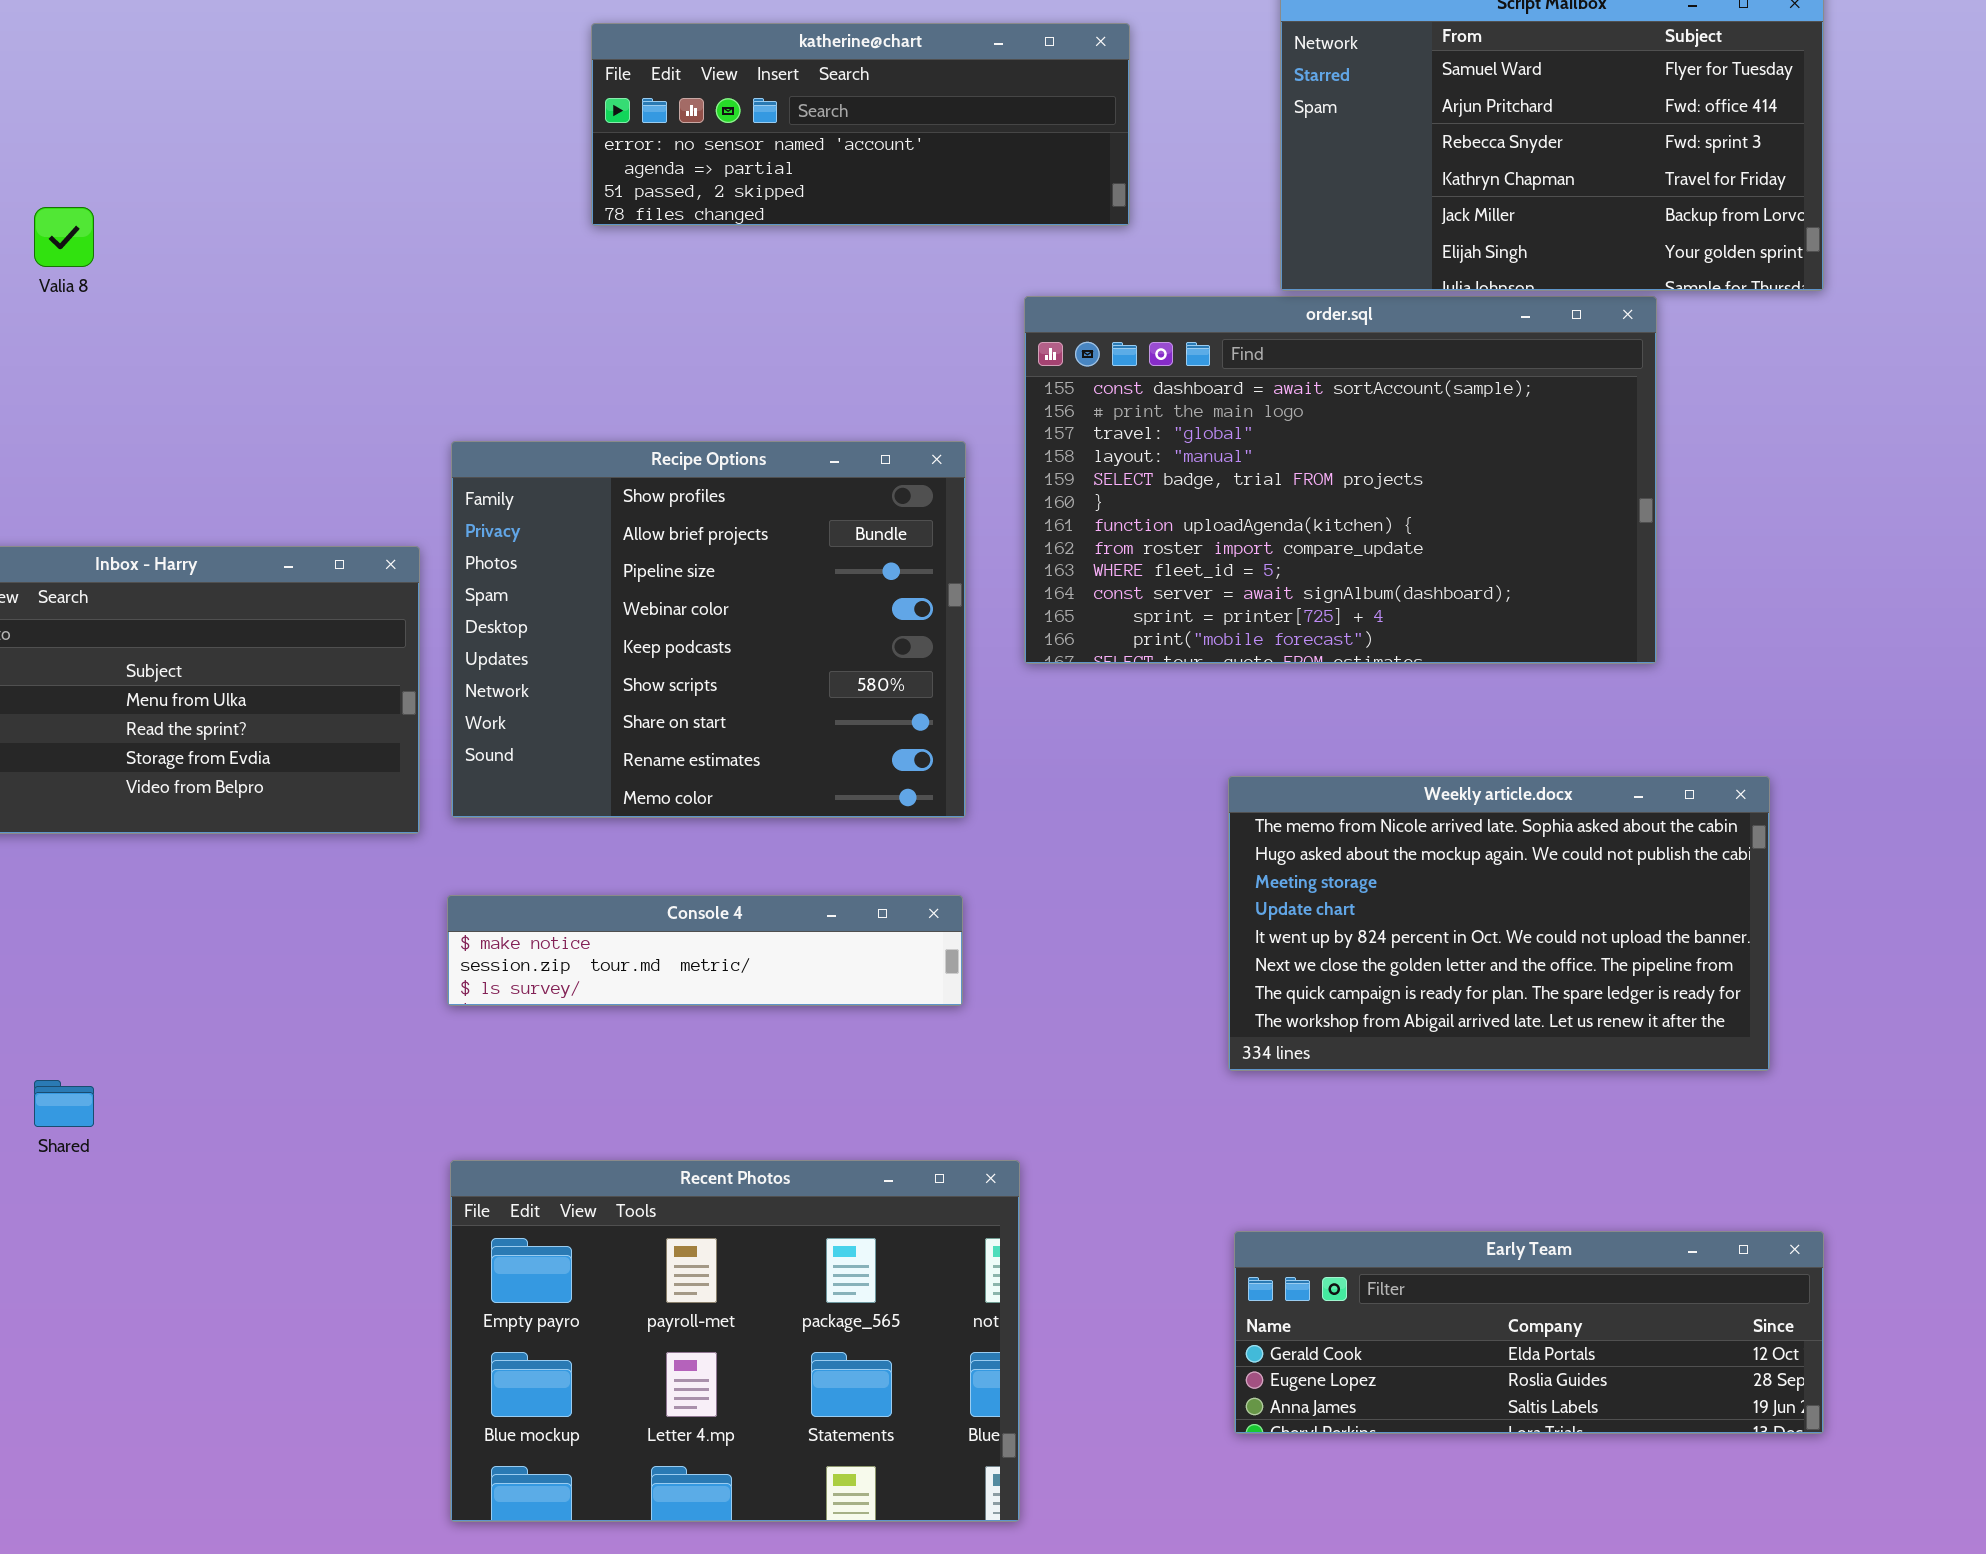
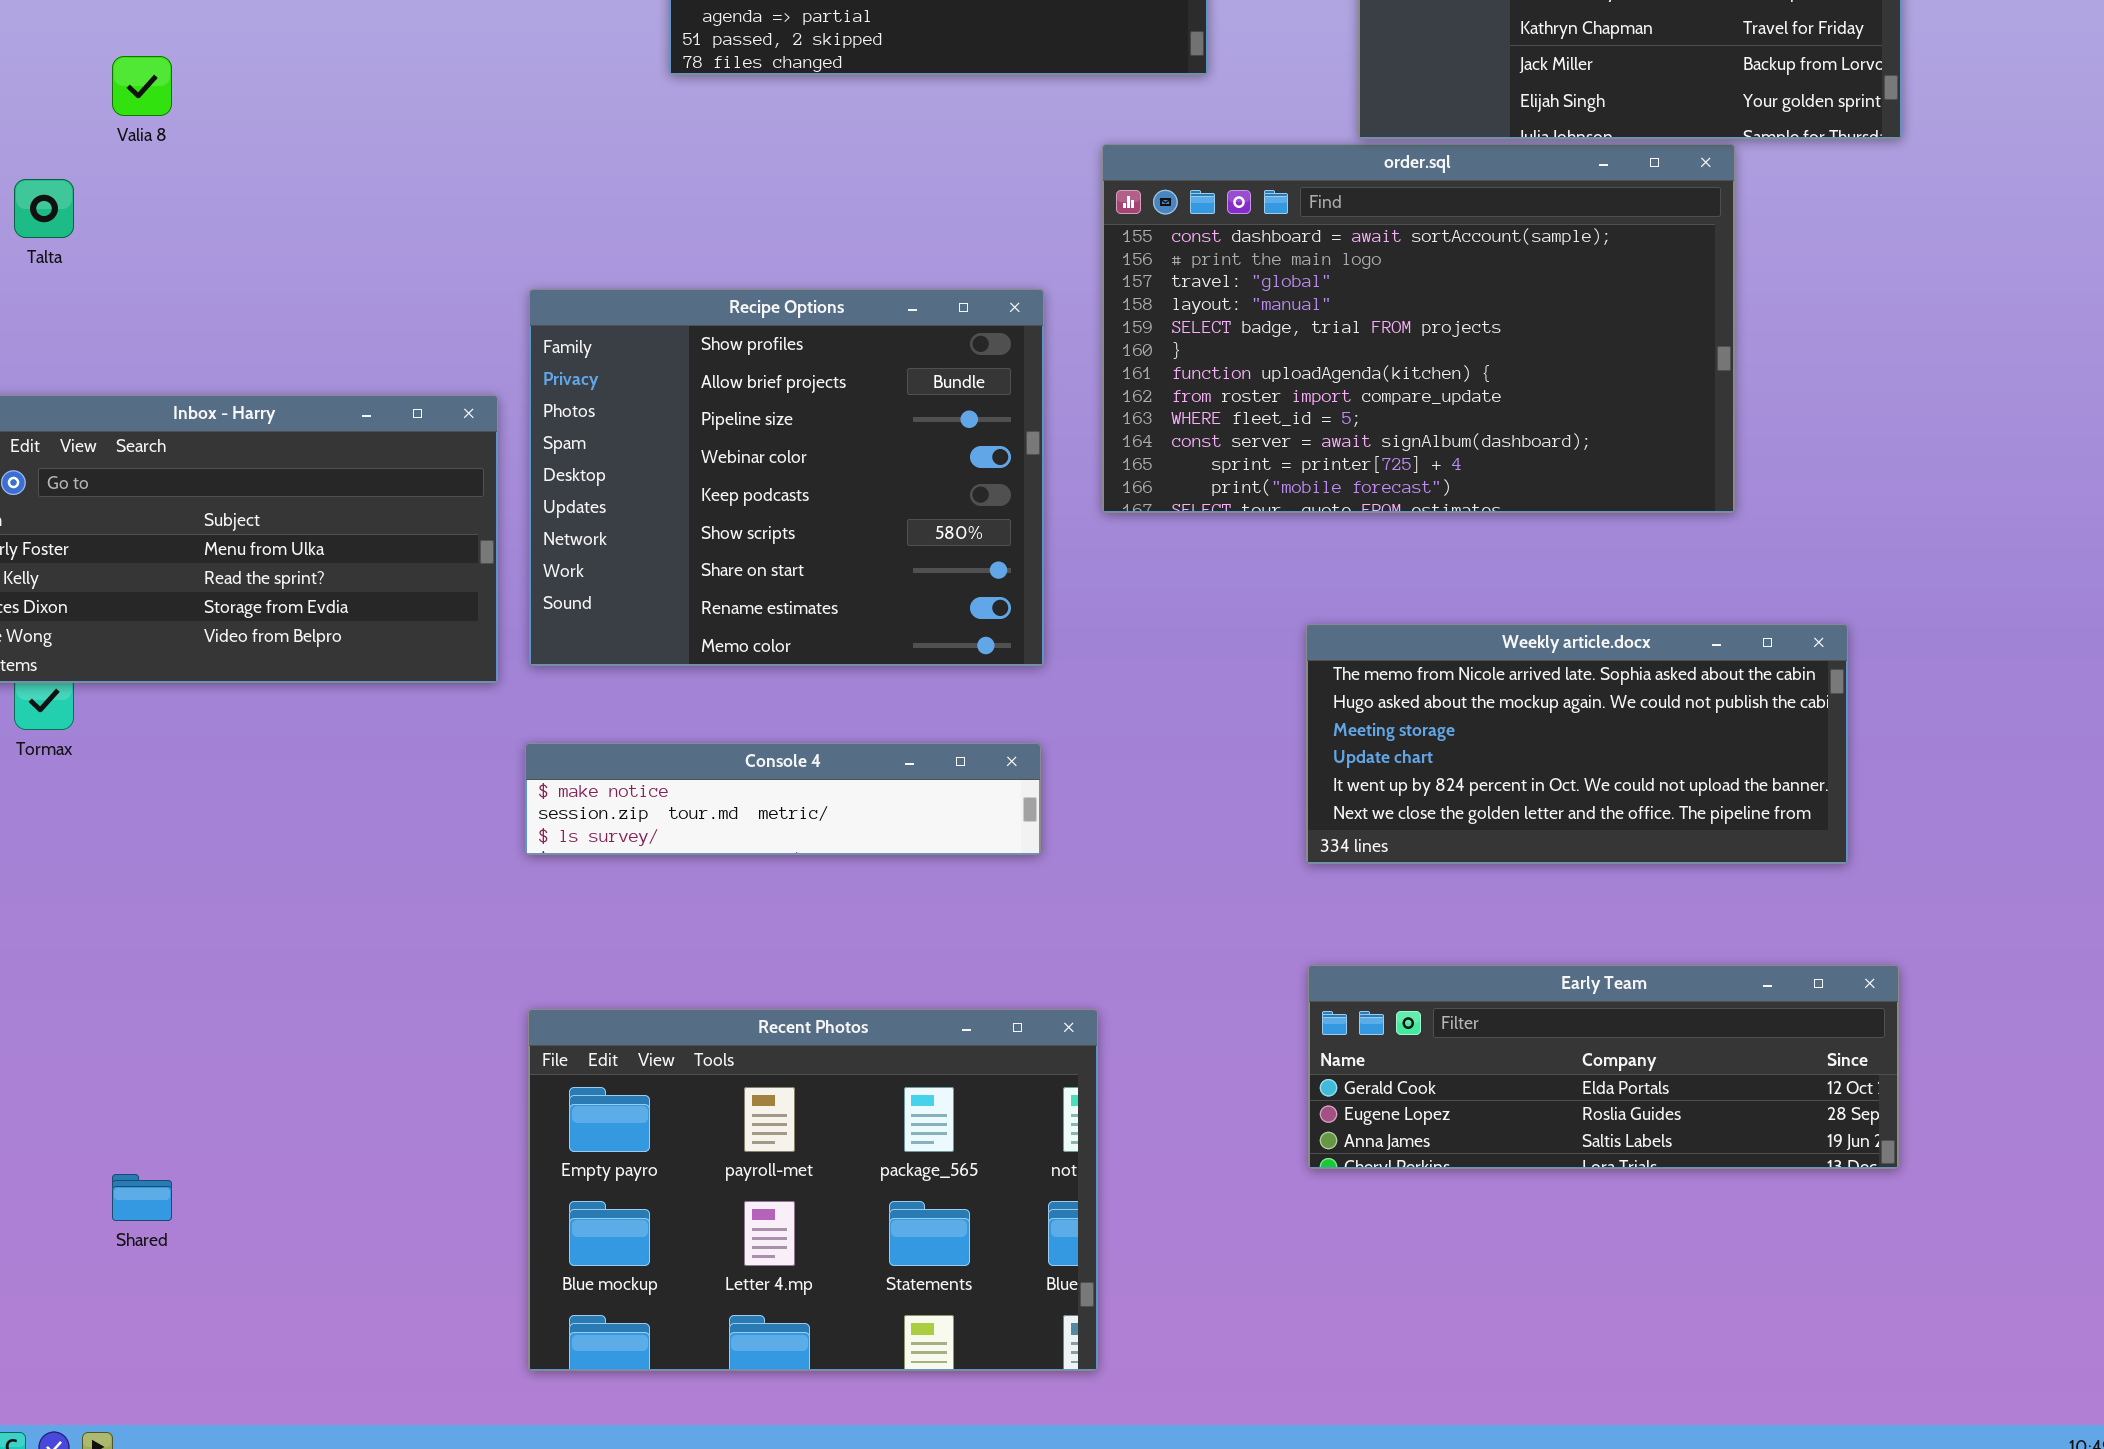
Weekly article.docx: [1228,776,1770,1071] -> [1306,624,1848,864], resized
Shared: [34,1080,94,1127] -> [112,1174,172,1221], moved
Early Team: [1234,1231,1824,1434] -> [1308,965,1899,1169], moved

